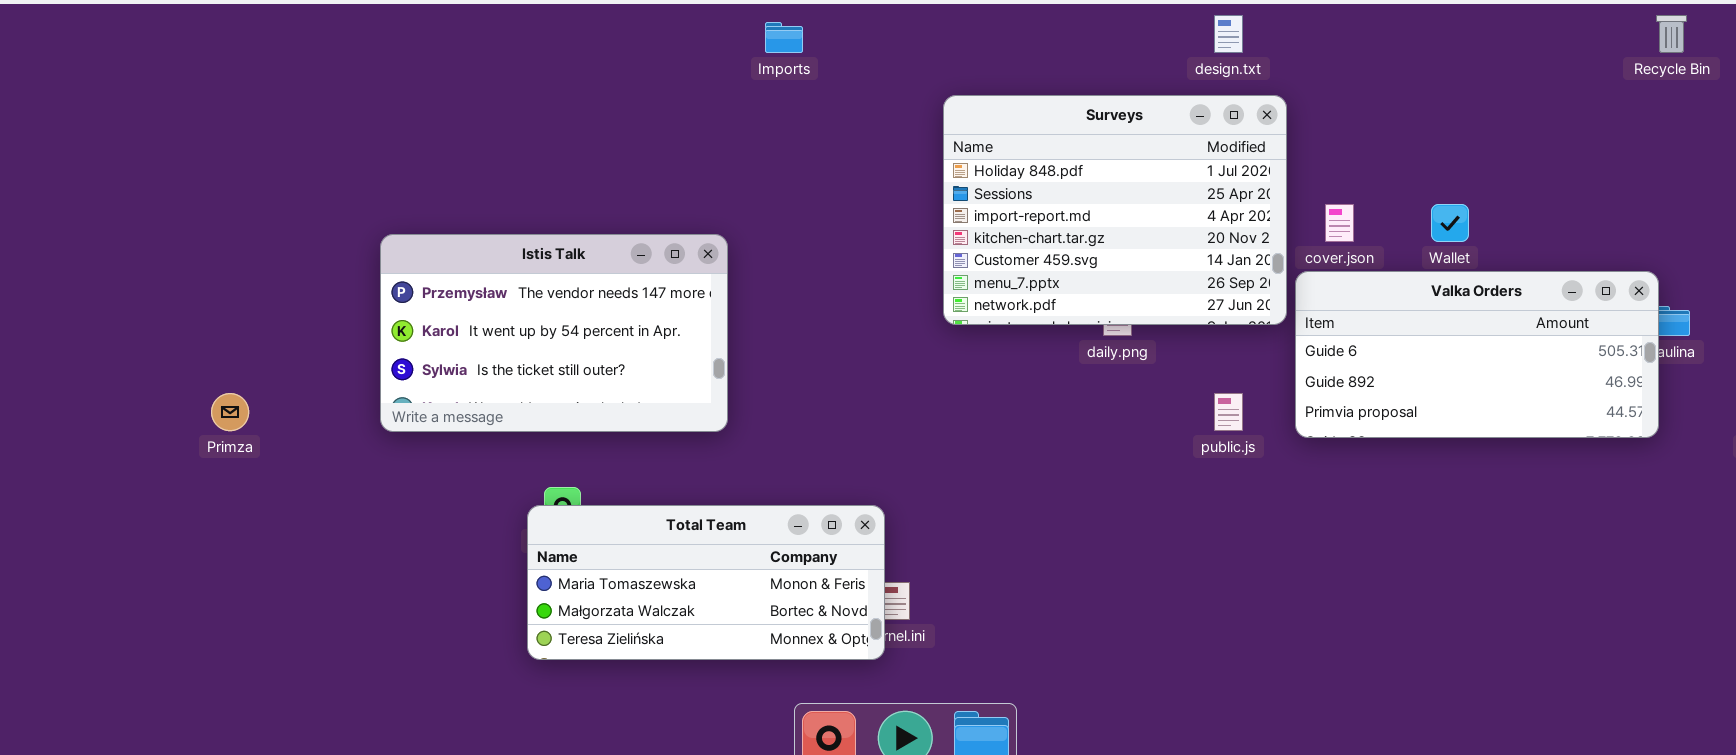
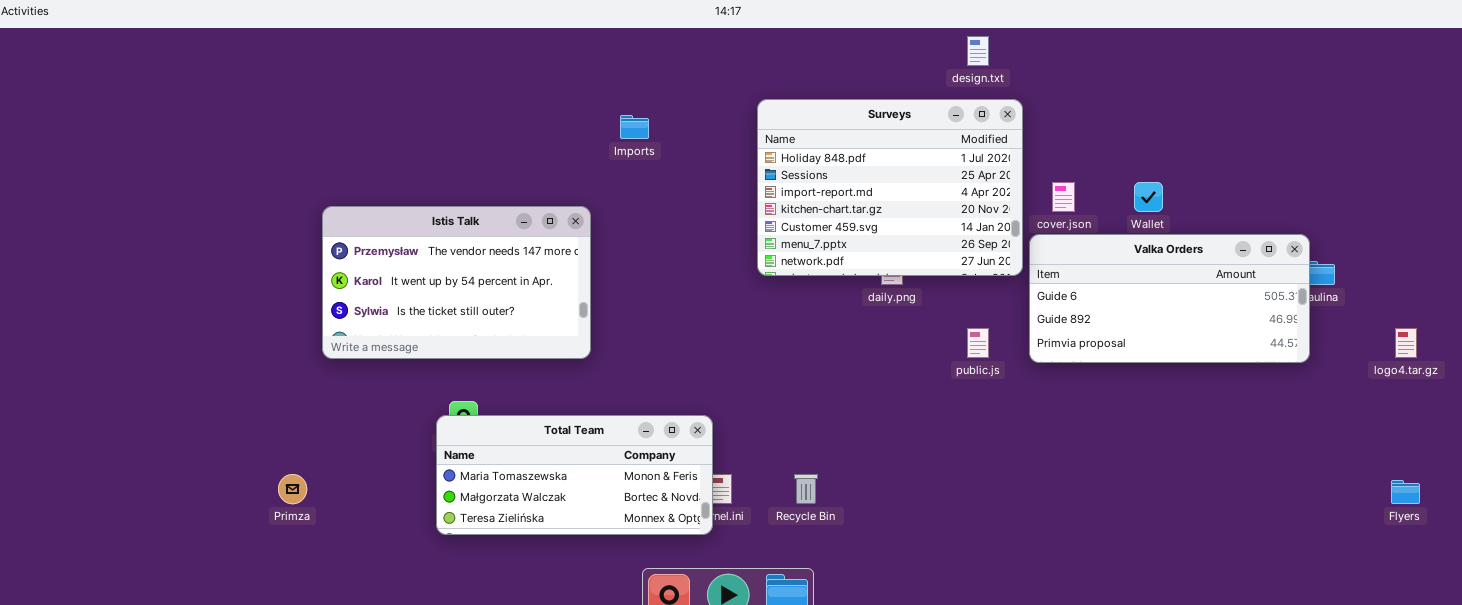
Recycle Bin: [1656,15,1687,53] -> [794,474,818,504], moved
Imports: [765,22,803,53] -> [620,115,649,139], moved
Primza: [211,393,249,431] -> [278,474,307,504], moved

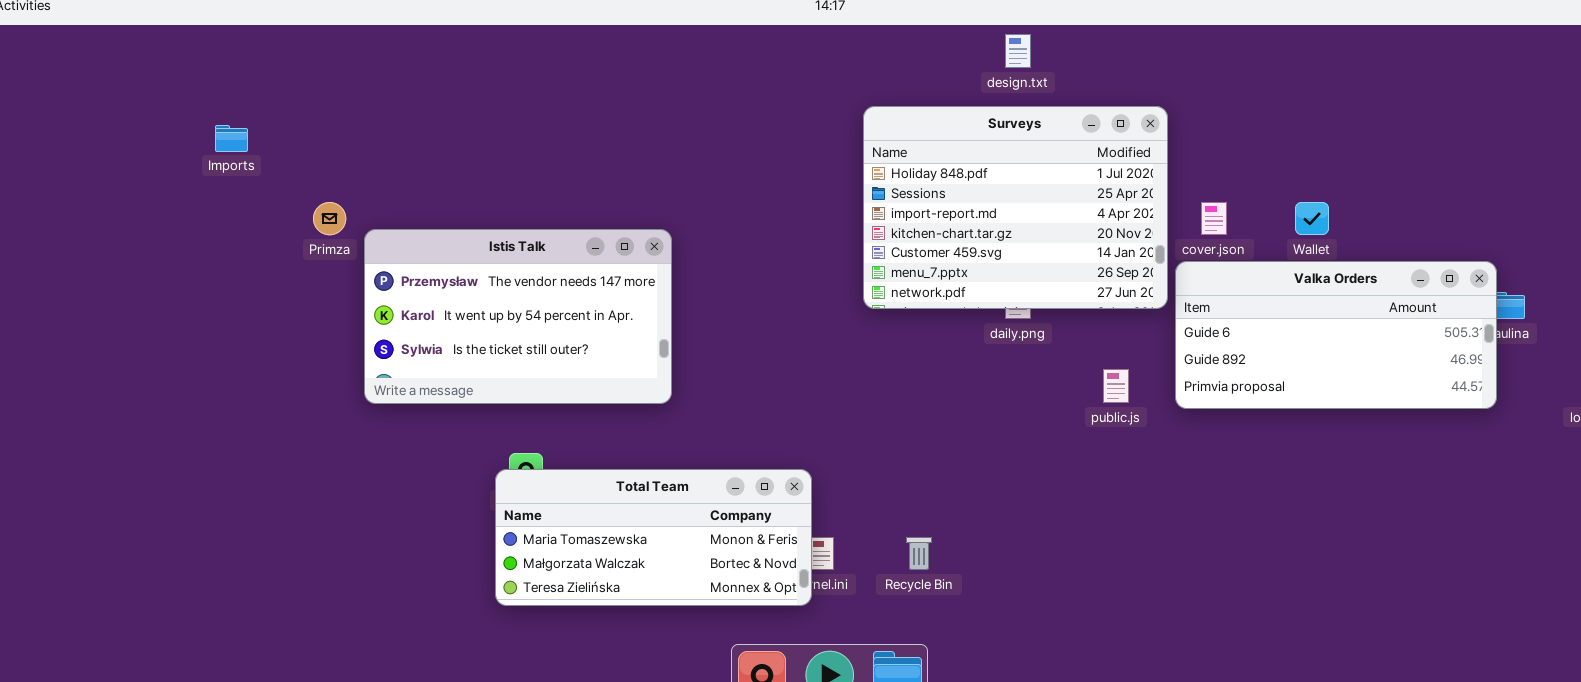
design.txt: [967,36,989,66] -> [1005,34,1031,68], moved
Imports: [620,115,649,139] -> [215,125,248,152], moved
Primza: [278,474,307,504] -> [313,202,346,235], moved

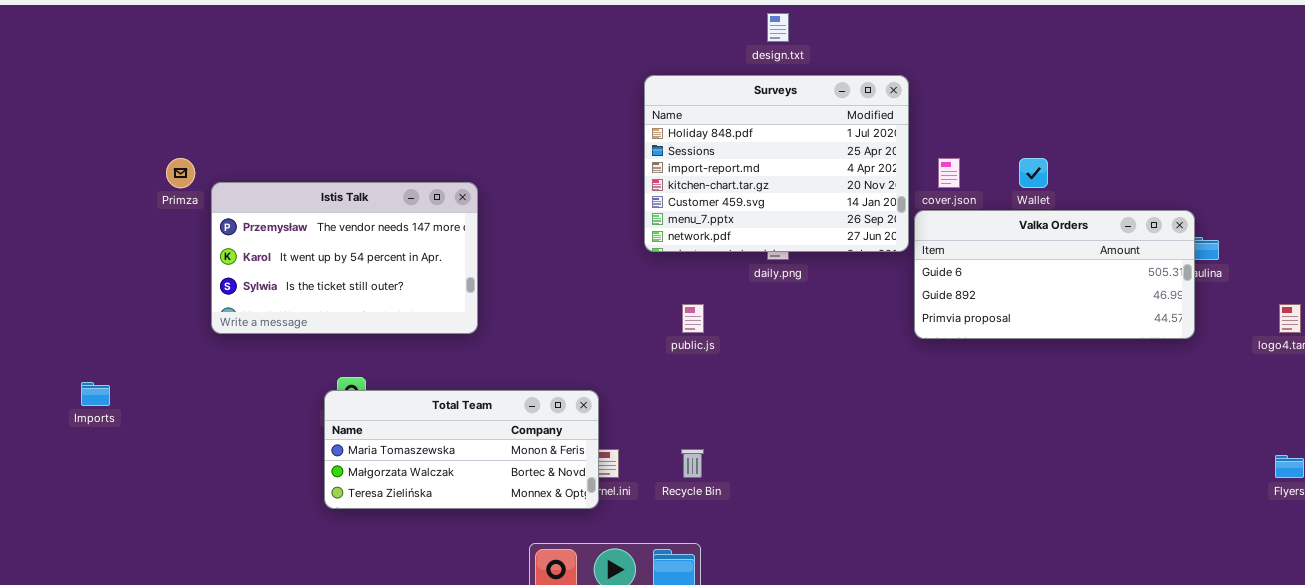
Imports: [215,125,248,152] -> [81,382,110,406], moved
public.js: [1103,369,1129,403] -> [682,304,704,333], moved

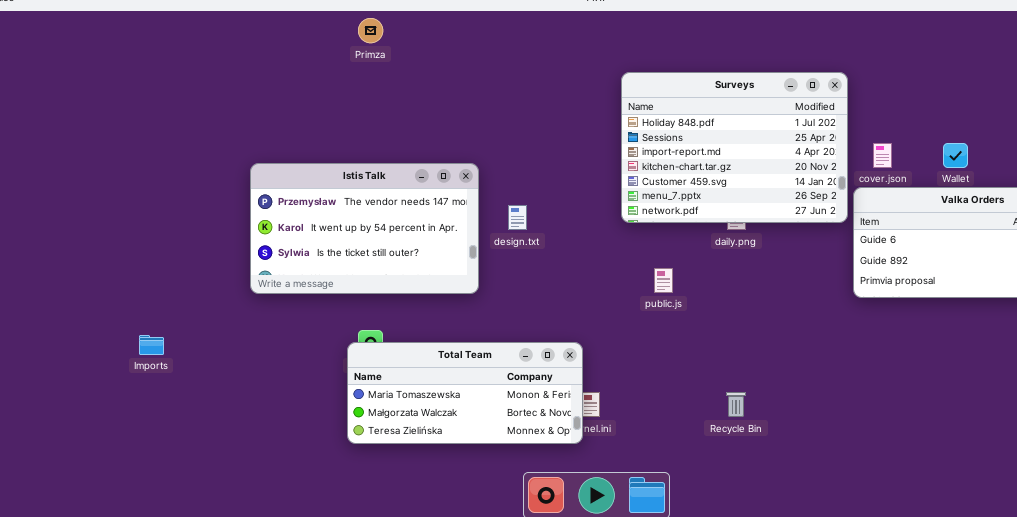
design.txt: [767,13,789,42] -> [508,205,527,230], moved
Primza: [166,158,195,188] -> [358,18,383,43], moved
Recycle Bin: [681,449,704,478] -> [726,392,746,417], moved

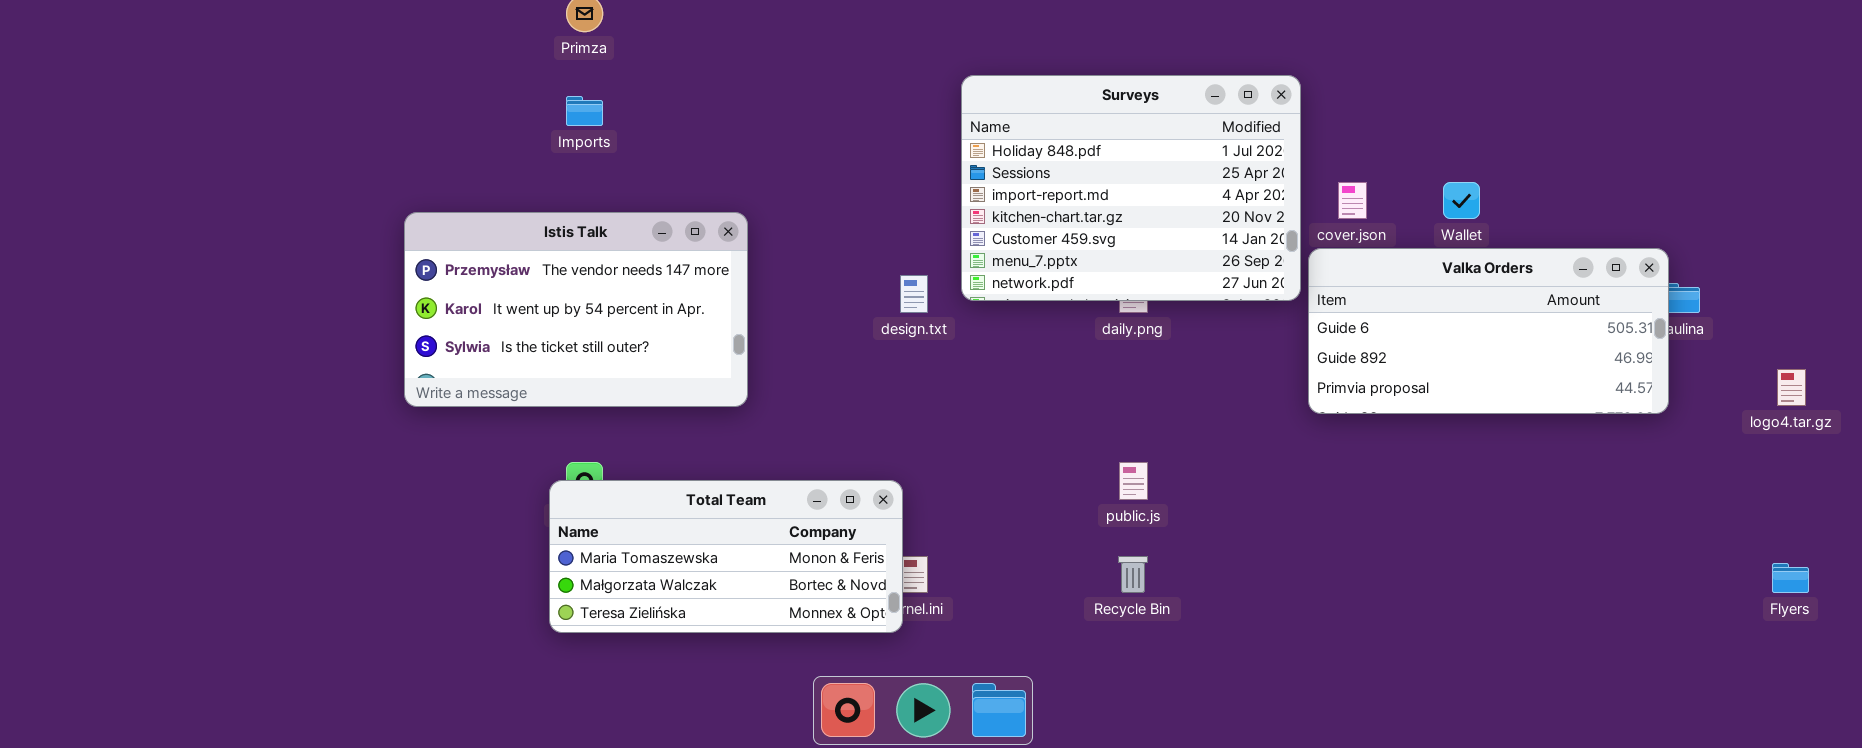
design.txt: [508,205,527,230] -> [900,275,928,313], moved
public.js: [654,268,673,293] -> [1119,462,1148,500], moved
Imports: [139,335,164,355] -> [566,96,603,126], moved

